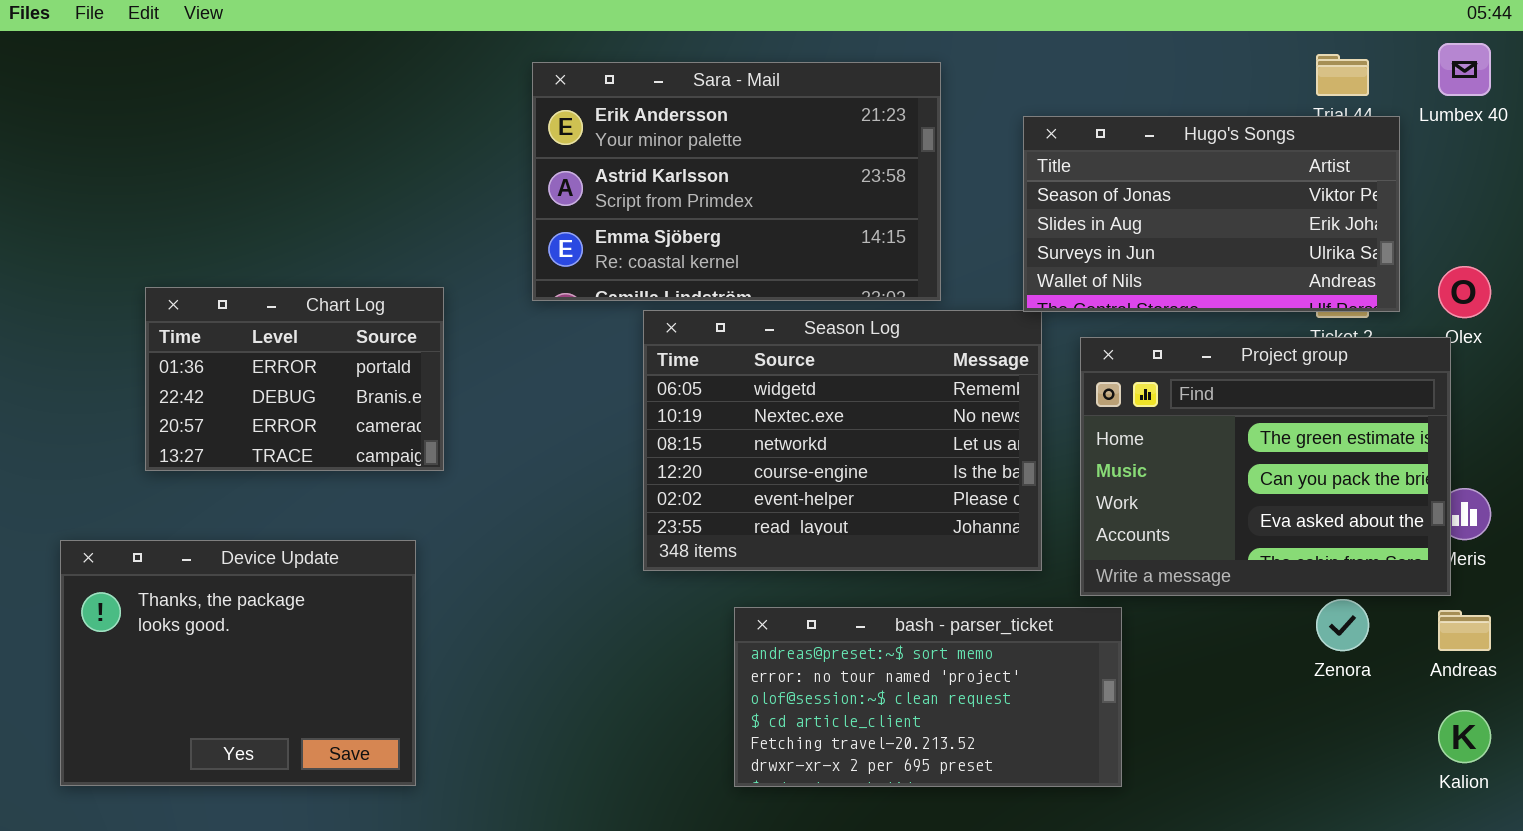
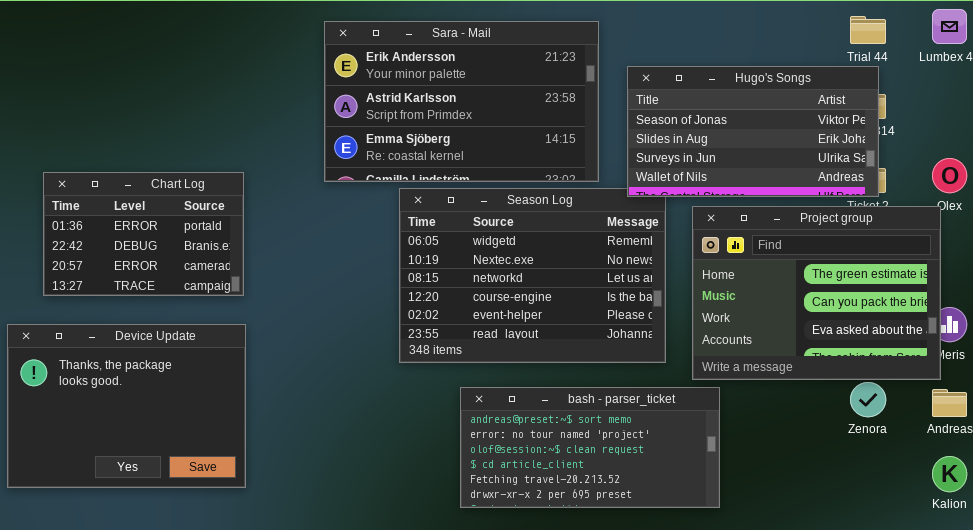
Hugo's Songs: [1023,116,1400,312] -> [627,66,879,197], moved
Chart Log: [145,287,444,471] -> [43,172,244,296], moved
Device Update: [60,540,416,786] -> [7,324,246,488], moved

